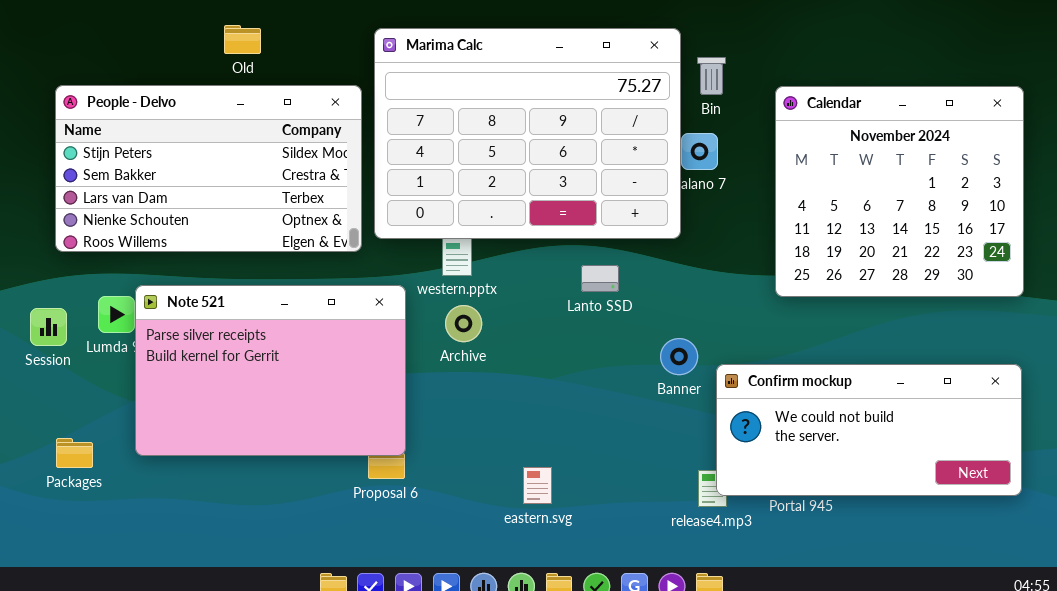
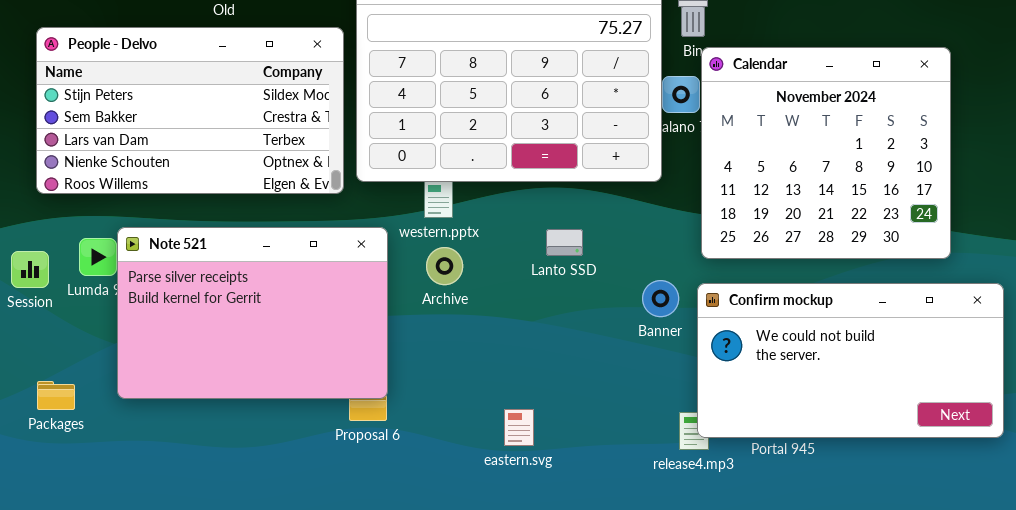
Calendar: [775,86,1024,297] -> [701,47,951,259], moved
Lanto SSD: [581,265,619,292] -> [546,229,583,256], moved
Confirm mockup: [716,364,1022,496] -> [697,283,1004,438], resized

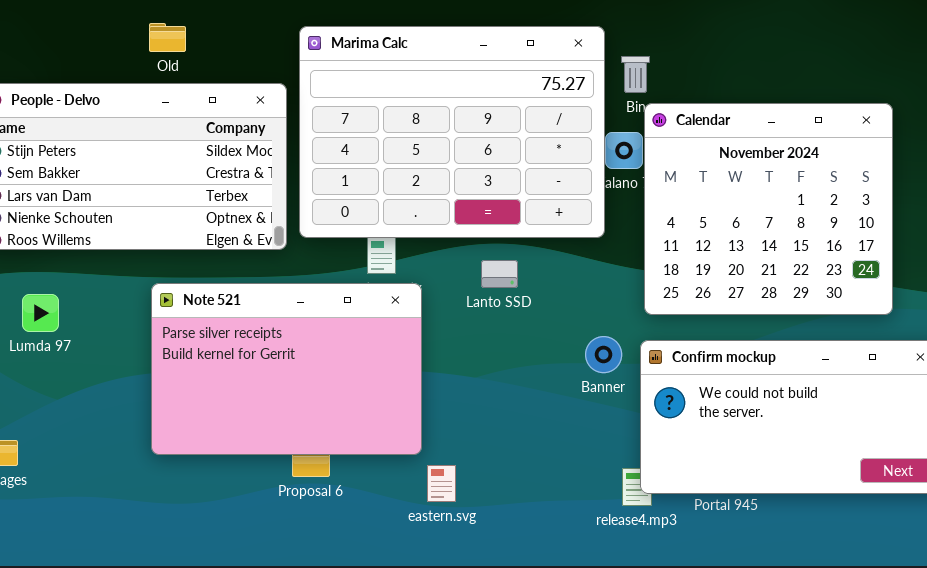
Note 521: [117,227,388,399] -> [151,283,422,455], moved
Lanto SSD: [546,229,583,256] -> [481,260,518,288], moved
eastern.svg: [504,409,534,446] -> [427,465,456,502], moved

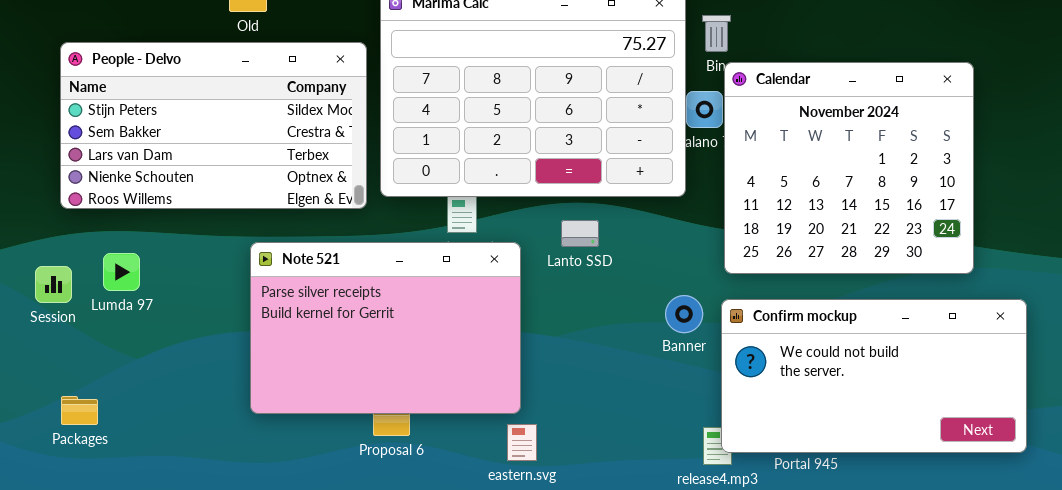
Note 521: [151,283,422,455] -> [250,242,521,414], moved

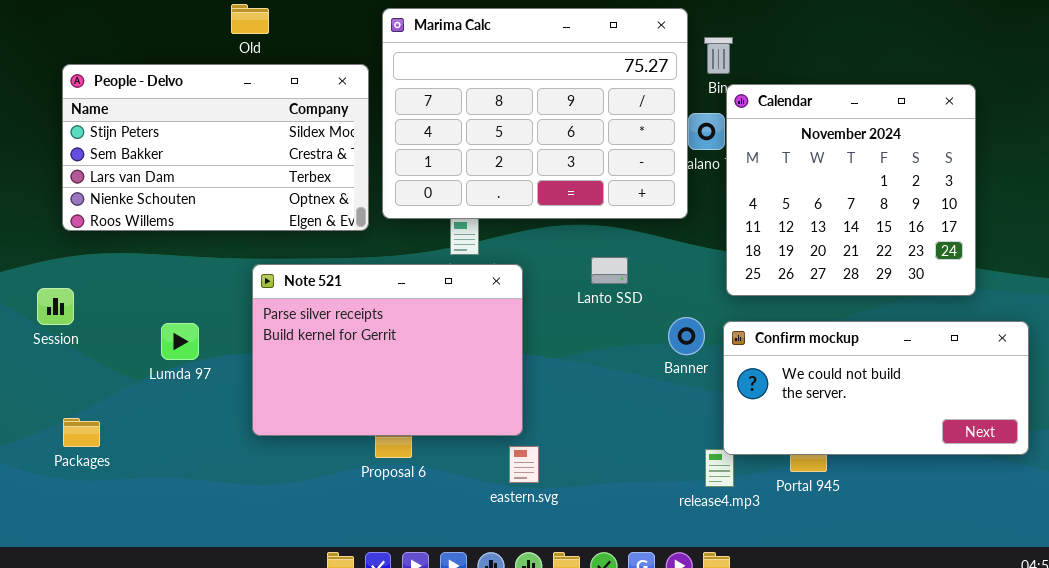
Lanto SSD: [561,220,599,247] -> [591,257,628,284], moved
Lumda 97: [103,253,140,291] -> [161,323,199,360], moved
Confirm mockup: [721,299,1027,453] -> [723,321,1029,455], resized

